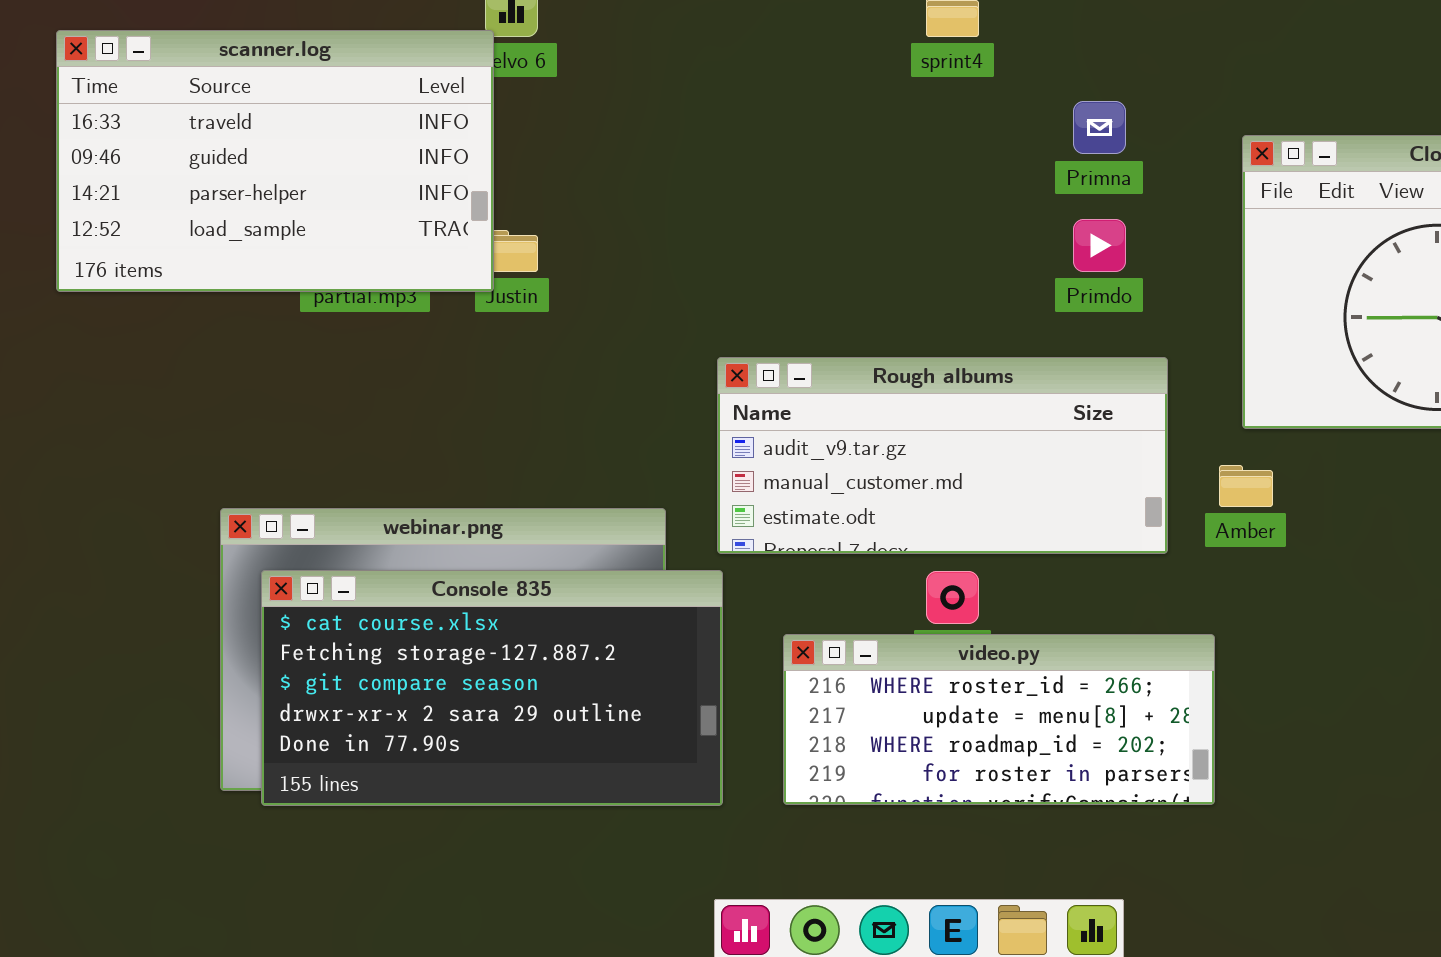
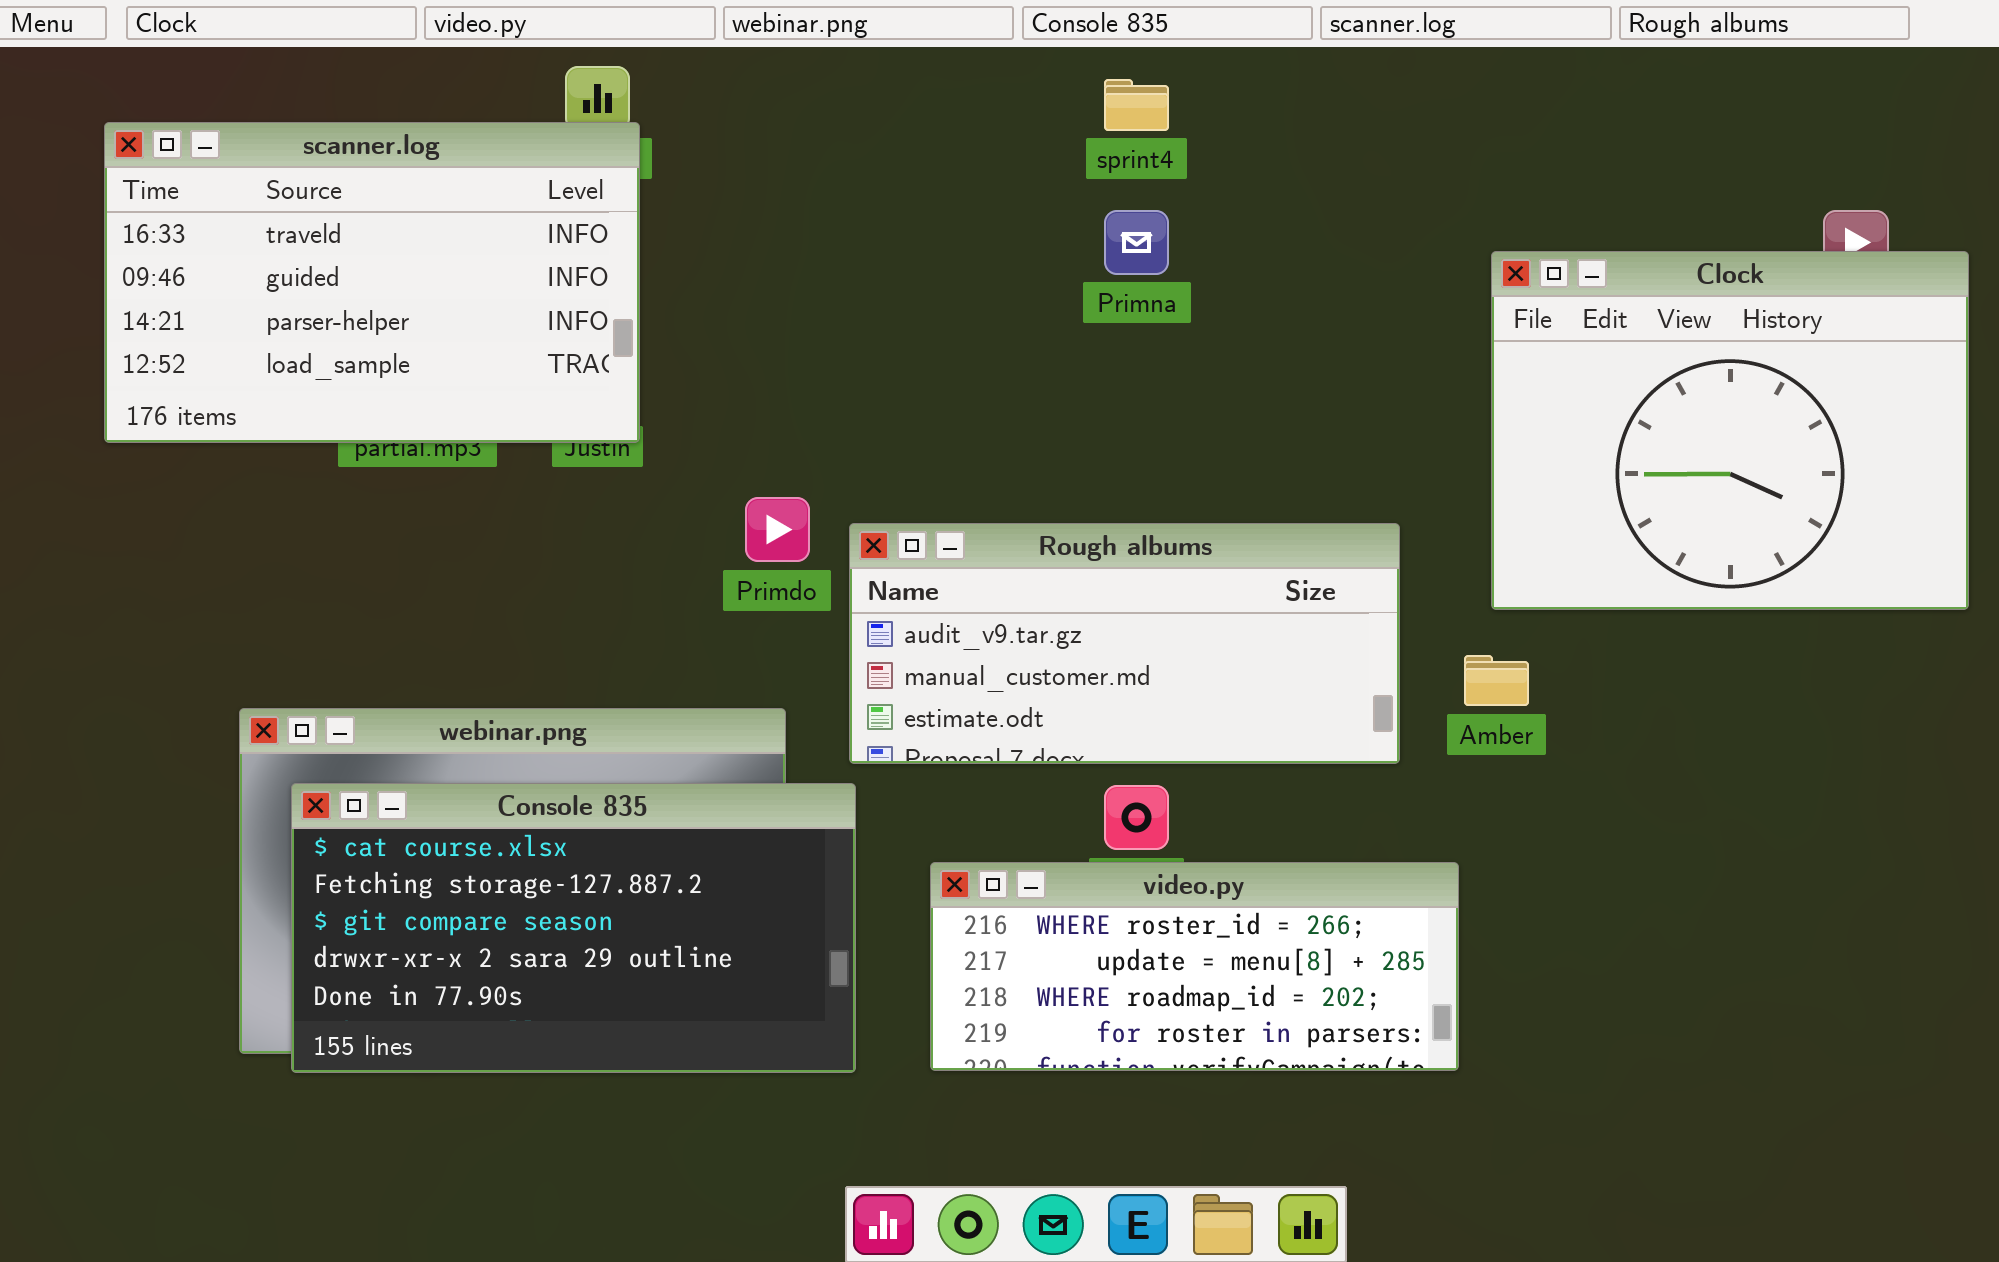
scanner.log: [56,30,494,292] -> [104,122,640,443], moved
Primna: [1073,101,1126,154] -> [1104,210,1169,275], moved
Primdo: [1073,219,1126,272] -> [745,497,810,562], moved

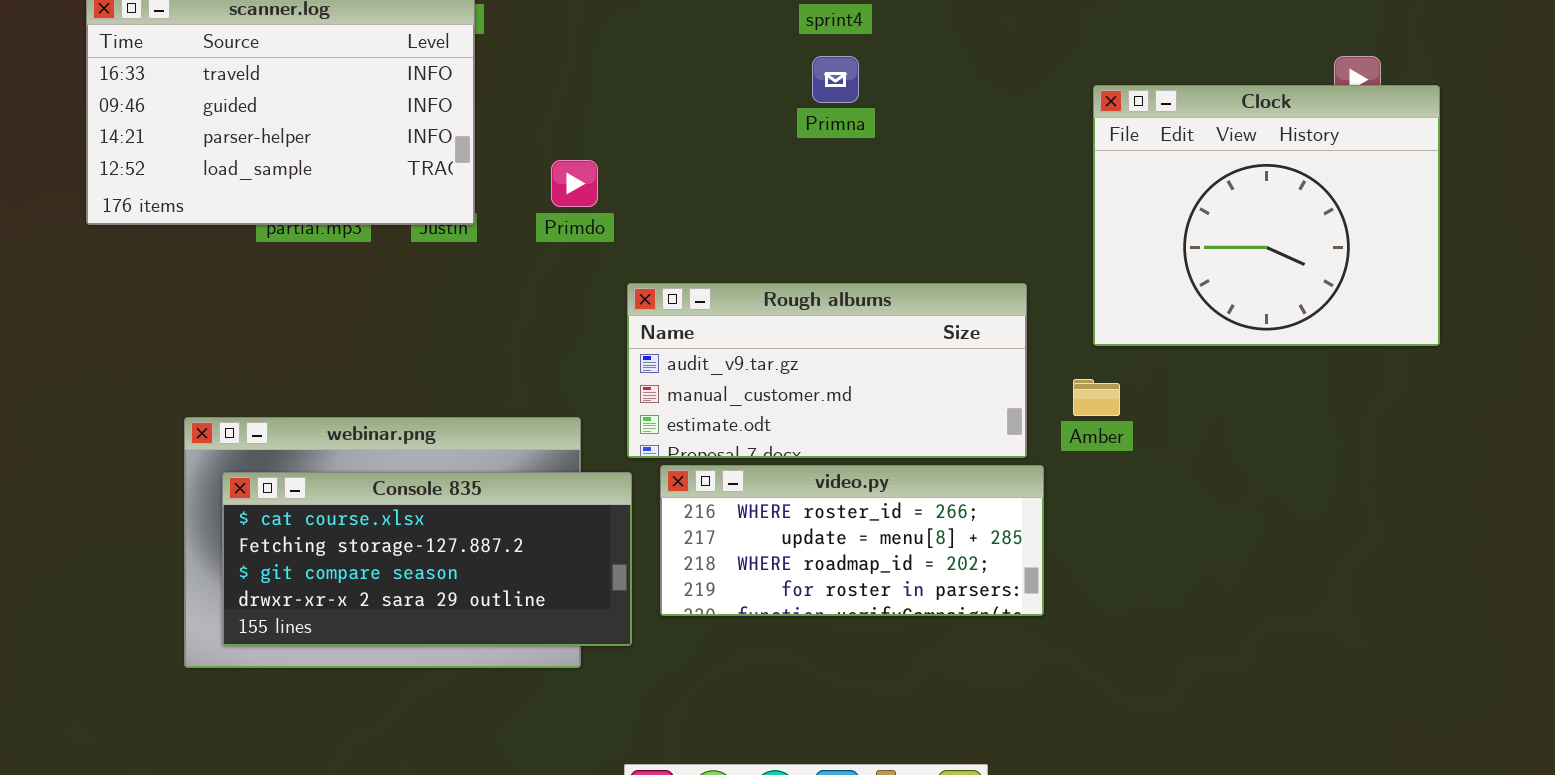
Primdo: [745,497,810,562] -> [551,160,598,207], moved
Console 835: [291,783,856,1073] -> [222,472,632,646], resized
video.py: [930,862,1459,1071] -> [660,465,1044,616], moved

